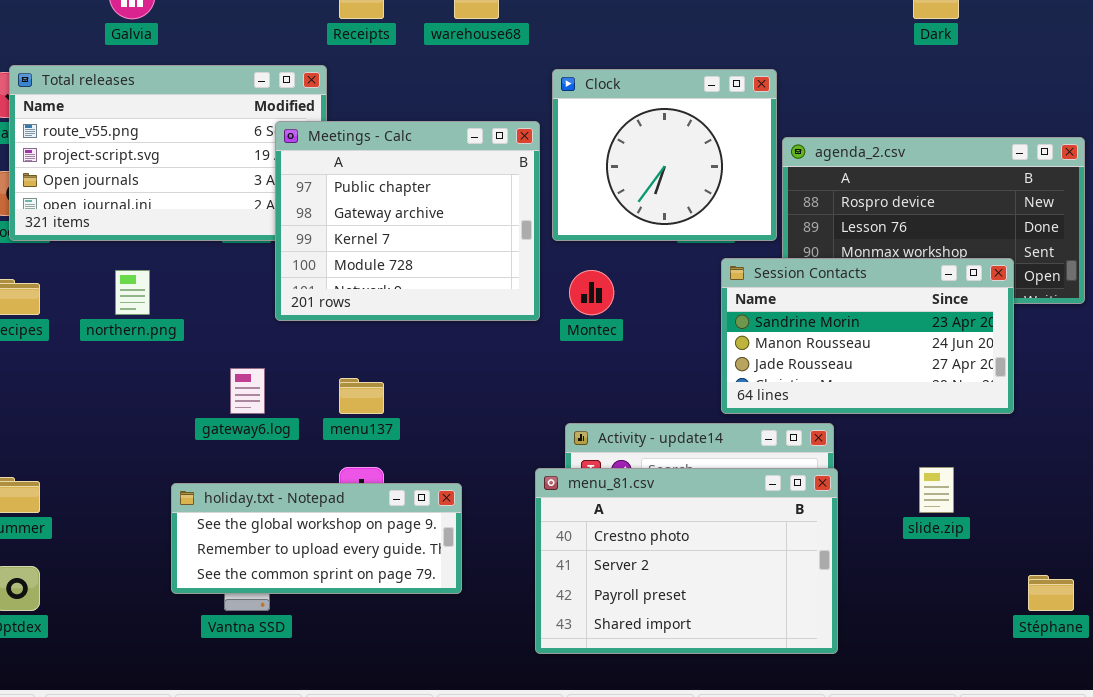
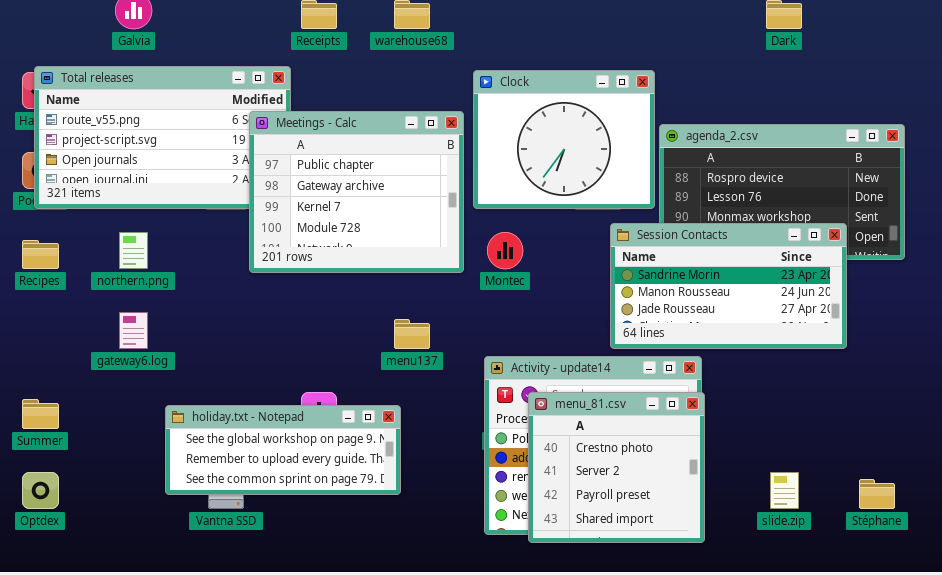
gateway6.log: [230,368,265,414] -> [119,312,148,349], moved
menu137: [339,378,384,414] -> [394,319,430,349], moved
slide.zip: [919,467,954,513] -> [770,472,799,509], moved
menu_81.csv: [535,468,838,654] -> [528,392,705,543], resized

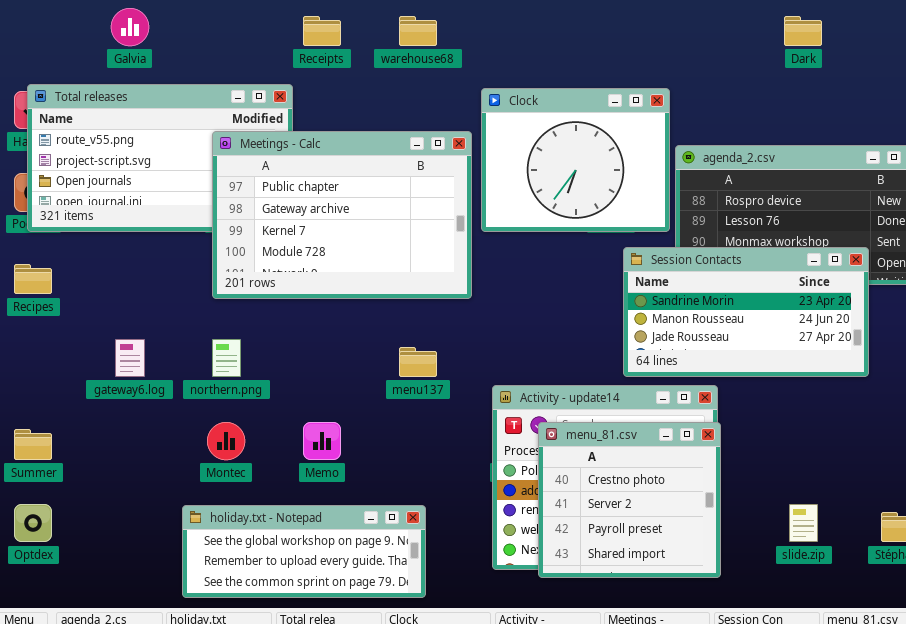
Meetings - Calc: [249,111,464,273] -> [212,131,472,299], resized
northern.png: [119,232,148,269] -> [212,339,241,377], moved
Montec: [487,232,523,269] -> [207,422,245,460], moved
holiday.txt - Notepad: [165,405,401,495] -> [182,505,426,598], moved

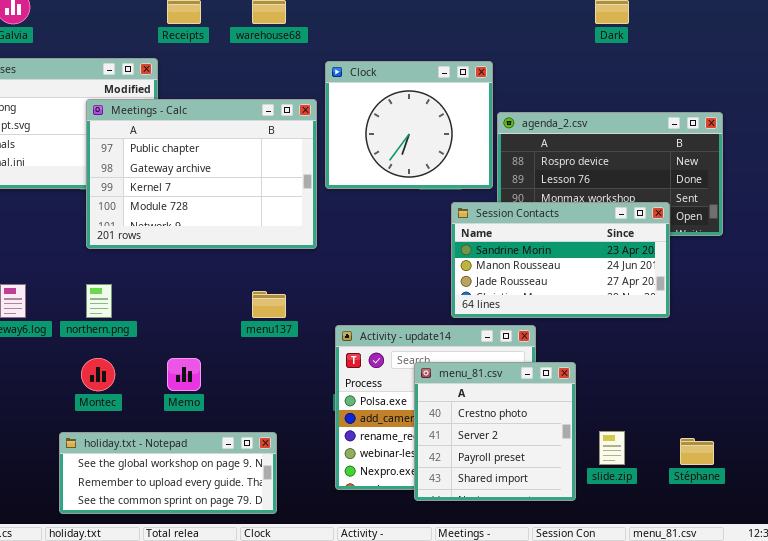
menu_81.csv: [538,422,721,578] -> [414,362,576,501], moved

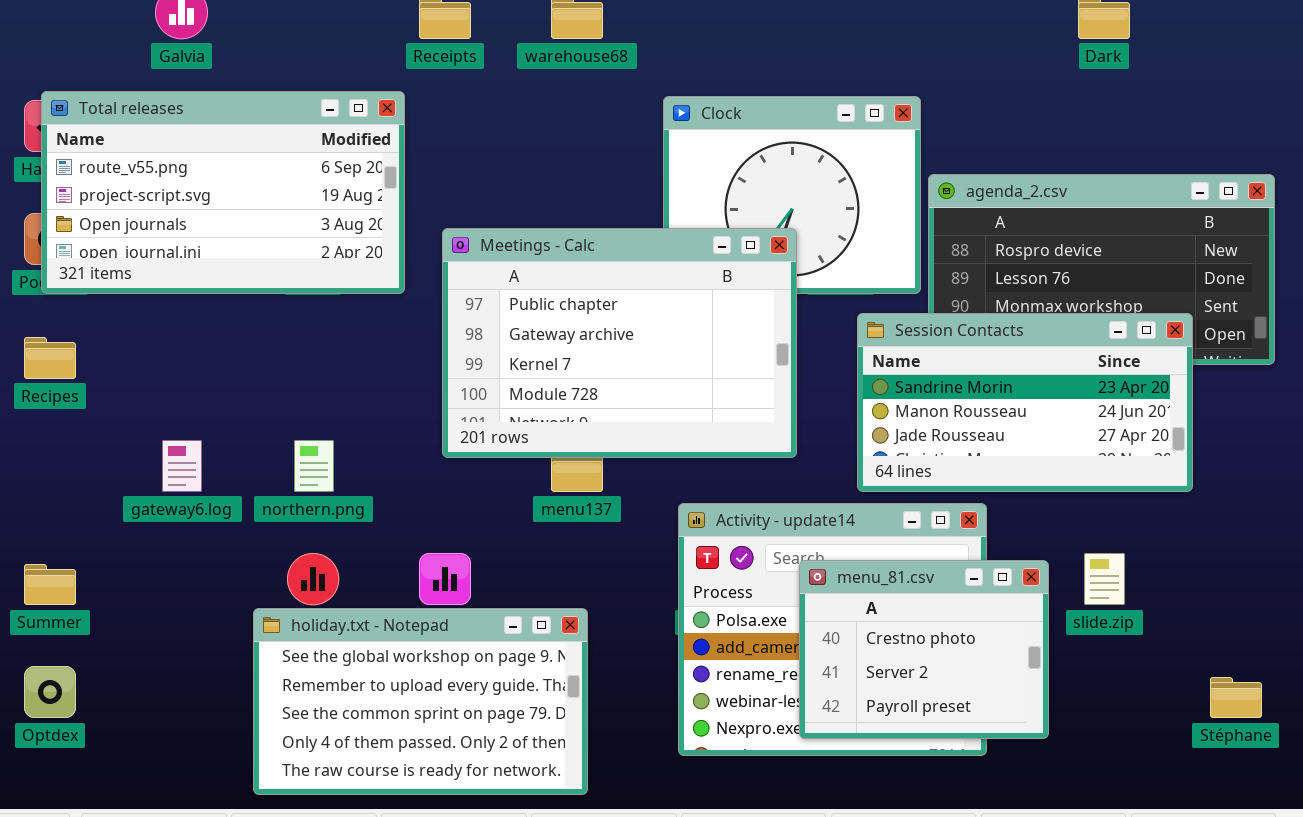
Meetings - Calc: [86,99,317,249] -> [442,228,797,458], moved
menu_81.csv: [414,362,576,501] -> [799,560,1049,739], resized
slide.zip: [599,431,625,465] -> [1084,553,1125,605], moved
holiday.txt - Notepad: [59,432,277,514] -> [253,608,588,795], resized

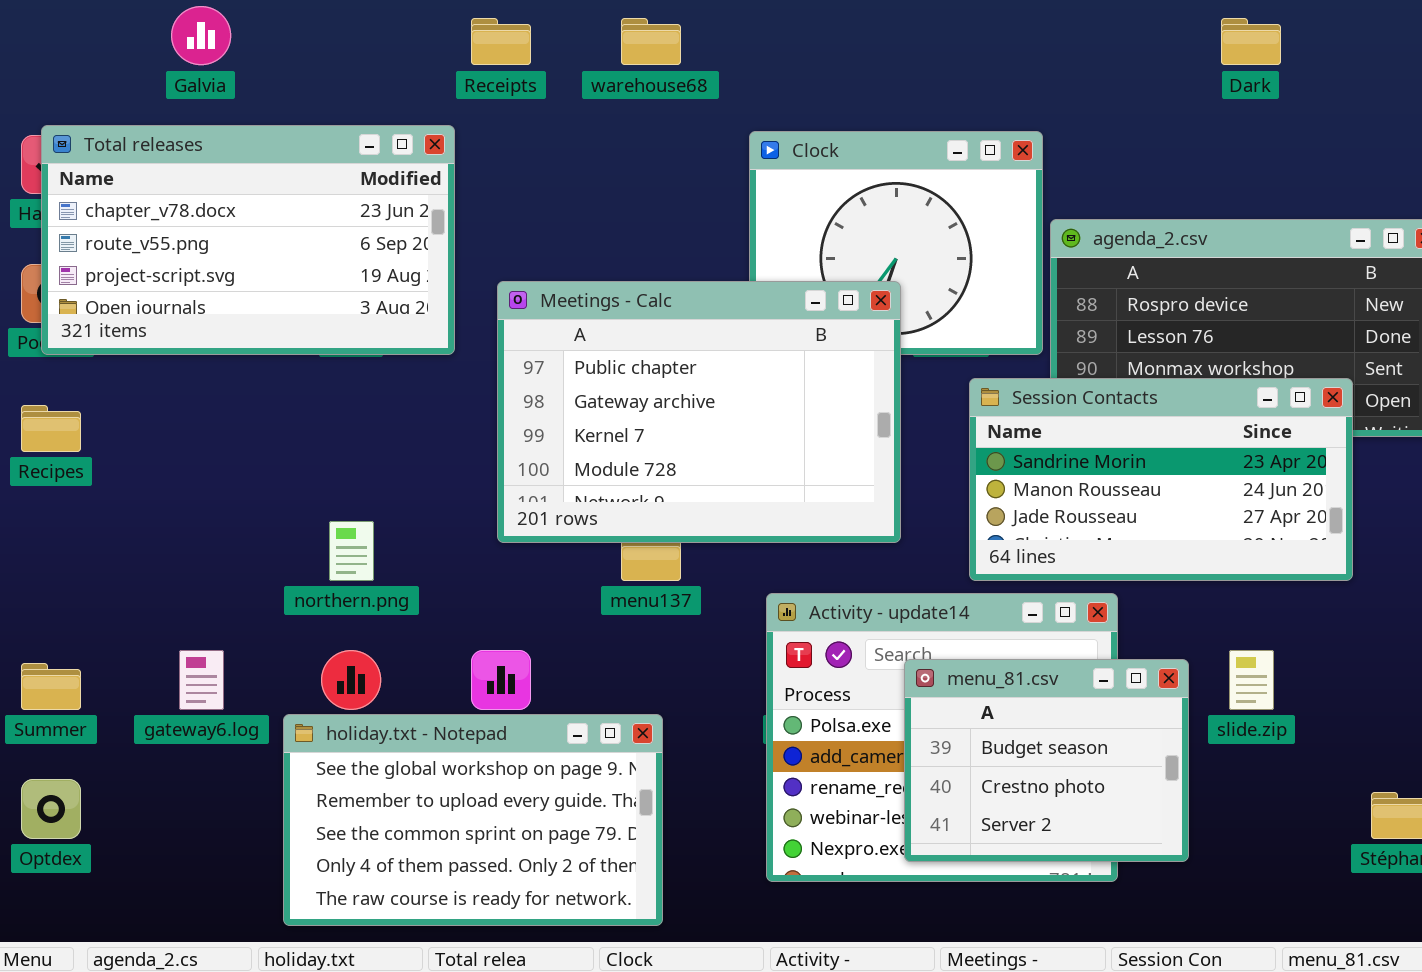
Total releases: [41,91,405,294] -> [41,125,455,355], scrolled up 1 row
gateway6.log: [162,440,202,492] -> [179,650,224,710], moved
menu_81.csv: [799,560,1049,739] -> [904,659,1189,862], scrolled up 1 row

